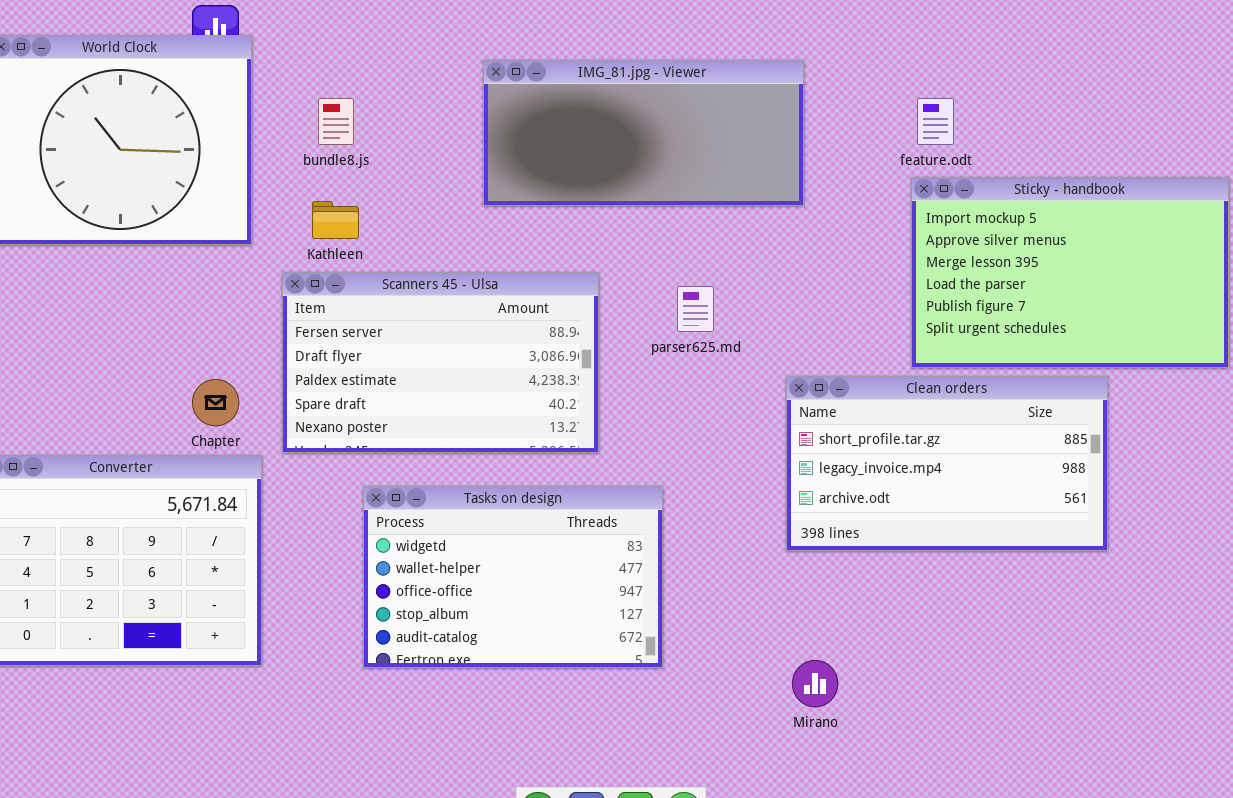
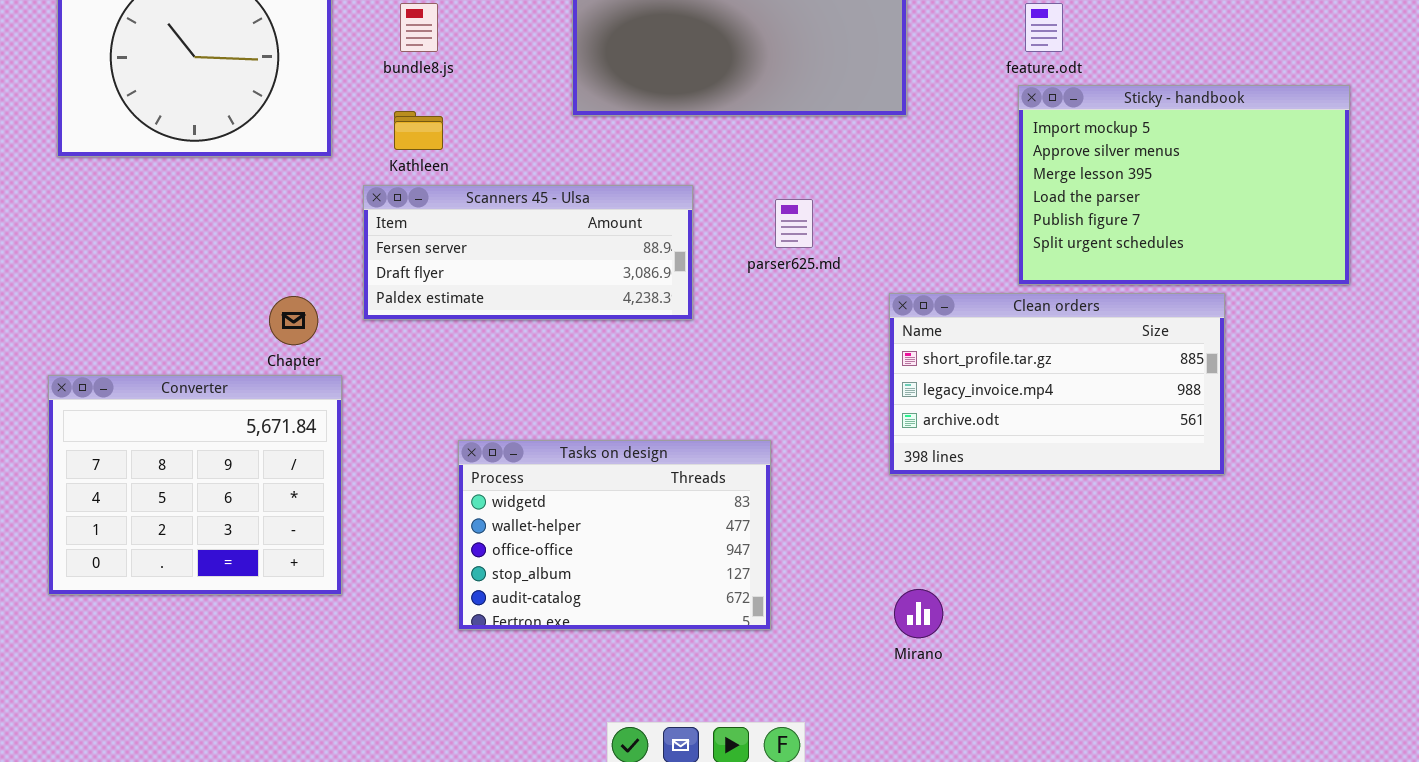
Scanners 45 - Ulsa: [282,272,599,453] -> [363,185,693,320], resized
Tasks on design: [363,486,663,668] -> [458,440,771,630], moved

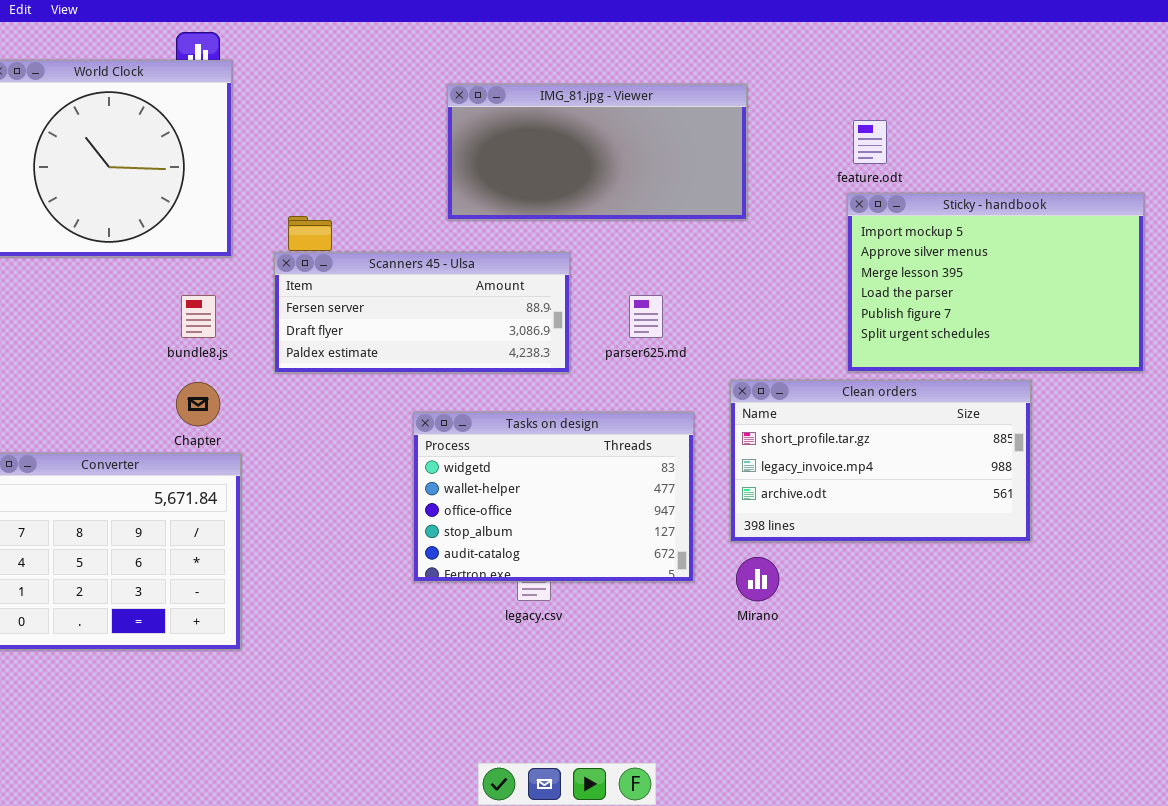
bundle8.js: [400,3,438,52] -> [181,295,216,338], moved
Scanners 45 - Ulsa: [363,185,693,320] -> [274,252,570,373], moved
Tasks on design: [458,440,771,630] -> [413,412,694,582], moved
Mirano: [894,589,943,638] -> [736,557,779,601], moved

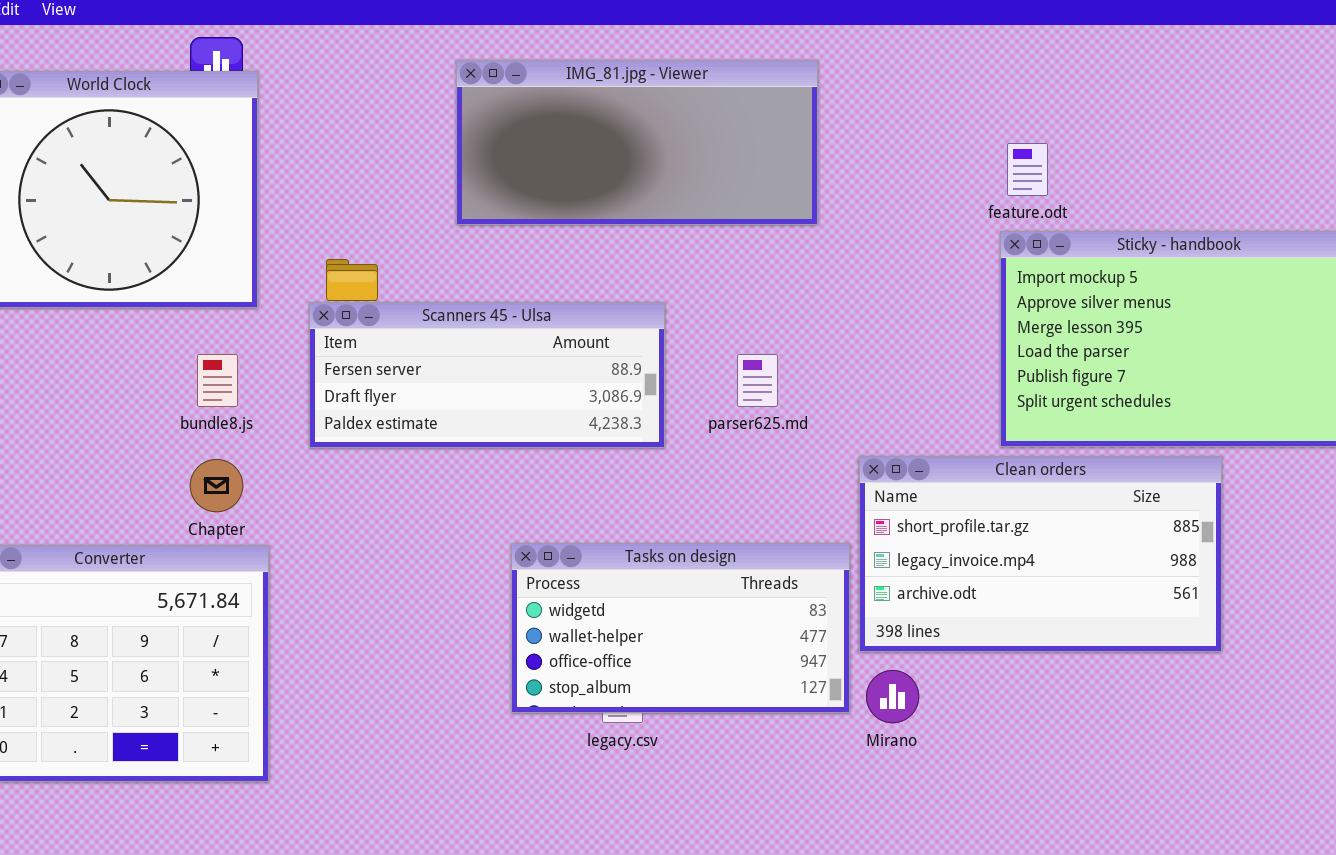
IMG_81.jpg - Viewer: [447,84,747,220] -> [456,60,818,225], moved
Tasks on design: [413,412,694,582] -> [511,543,850,713], moved, resized

